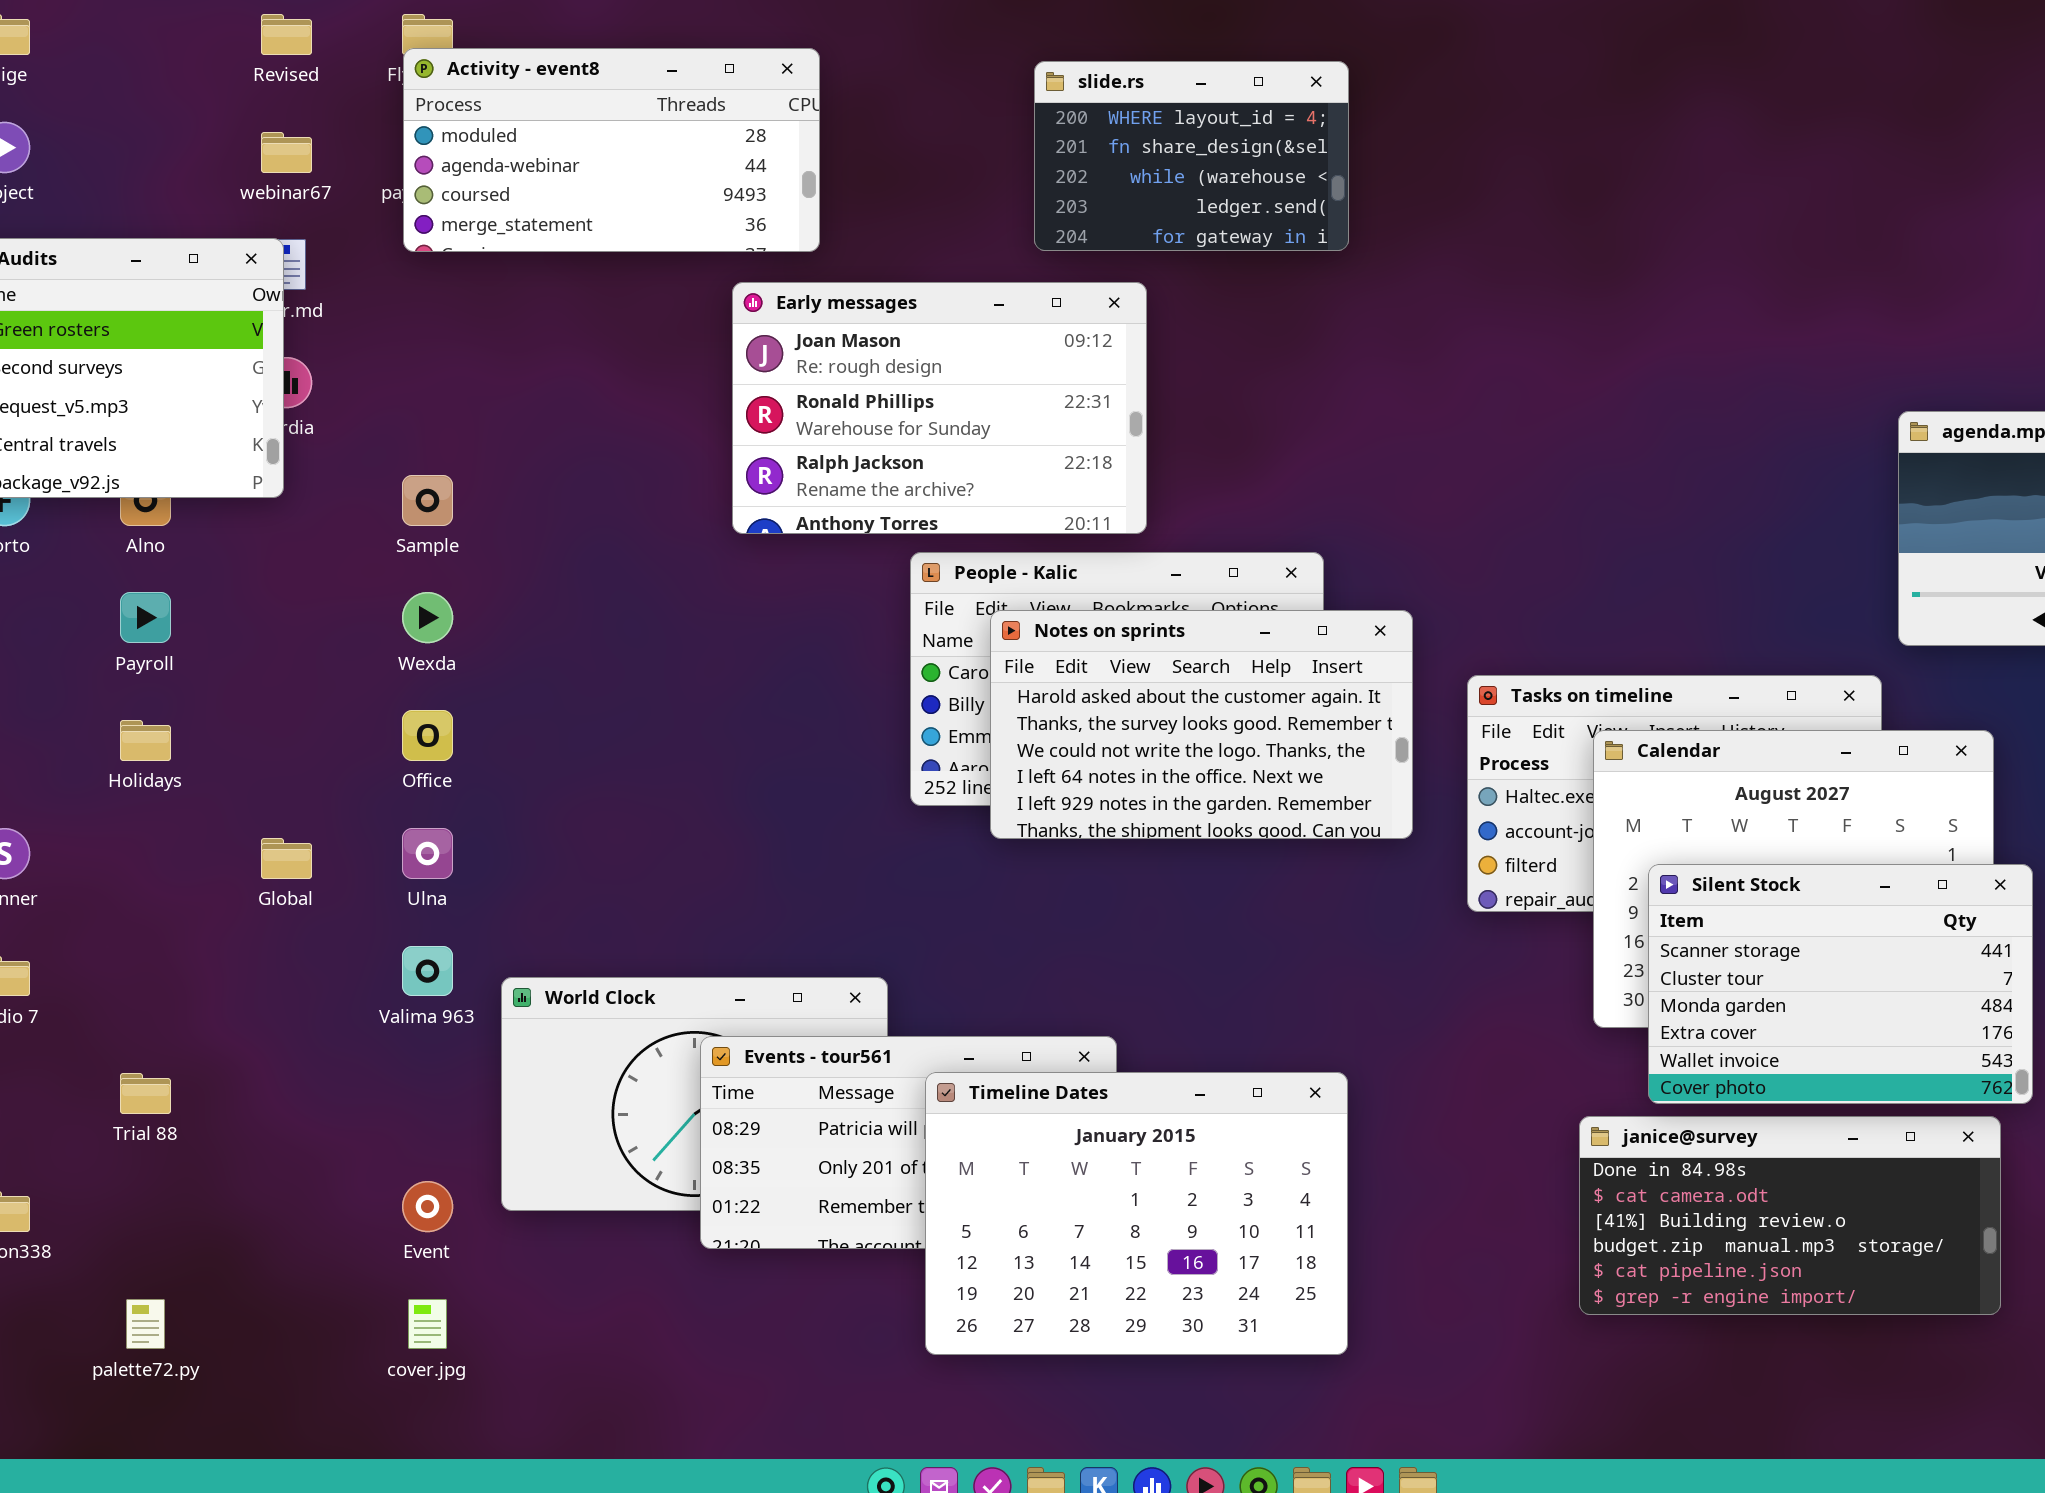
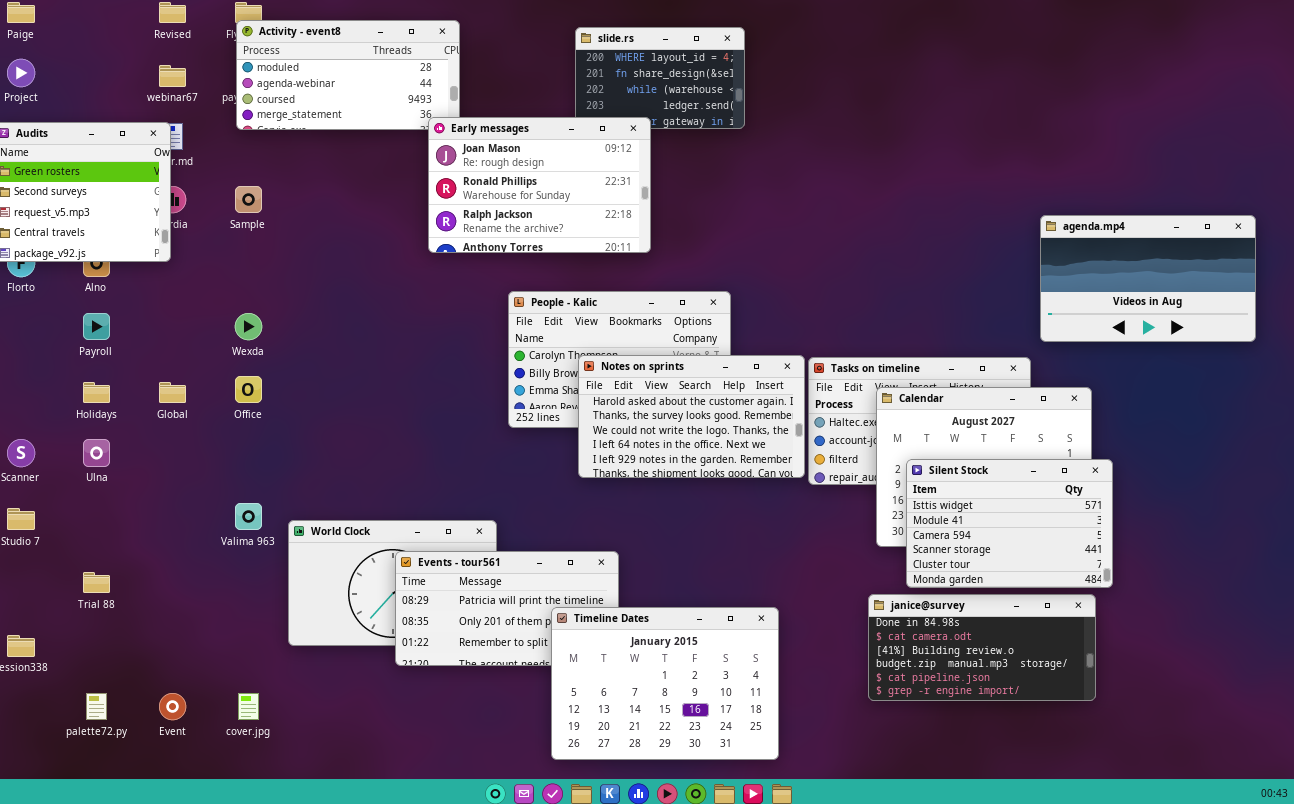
Early messages: [732,282,1147,534] -> [428,117,651,253], moved
Sample: [402,475,453,526] -> [235,186,262,213], moved
Notes on sprints: [990,610,1413,839] -> [578,355,805,478], moved
Ulna: [402,828,453,879] -> [83,439,110,467], moved
Global: [261,838,312,879] -> [159,382,186,403], moved
Silent Stock: [1648,864,2033,1104] -> [906,459,1113,588], scrolled up 3 rows
Timeline Dates: [925,1072,1348,1355] -> [551,607,779,760], moved
Event: [402,1181,453,1232] -> [159,693,186,720], moved

